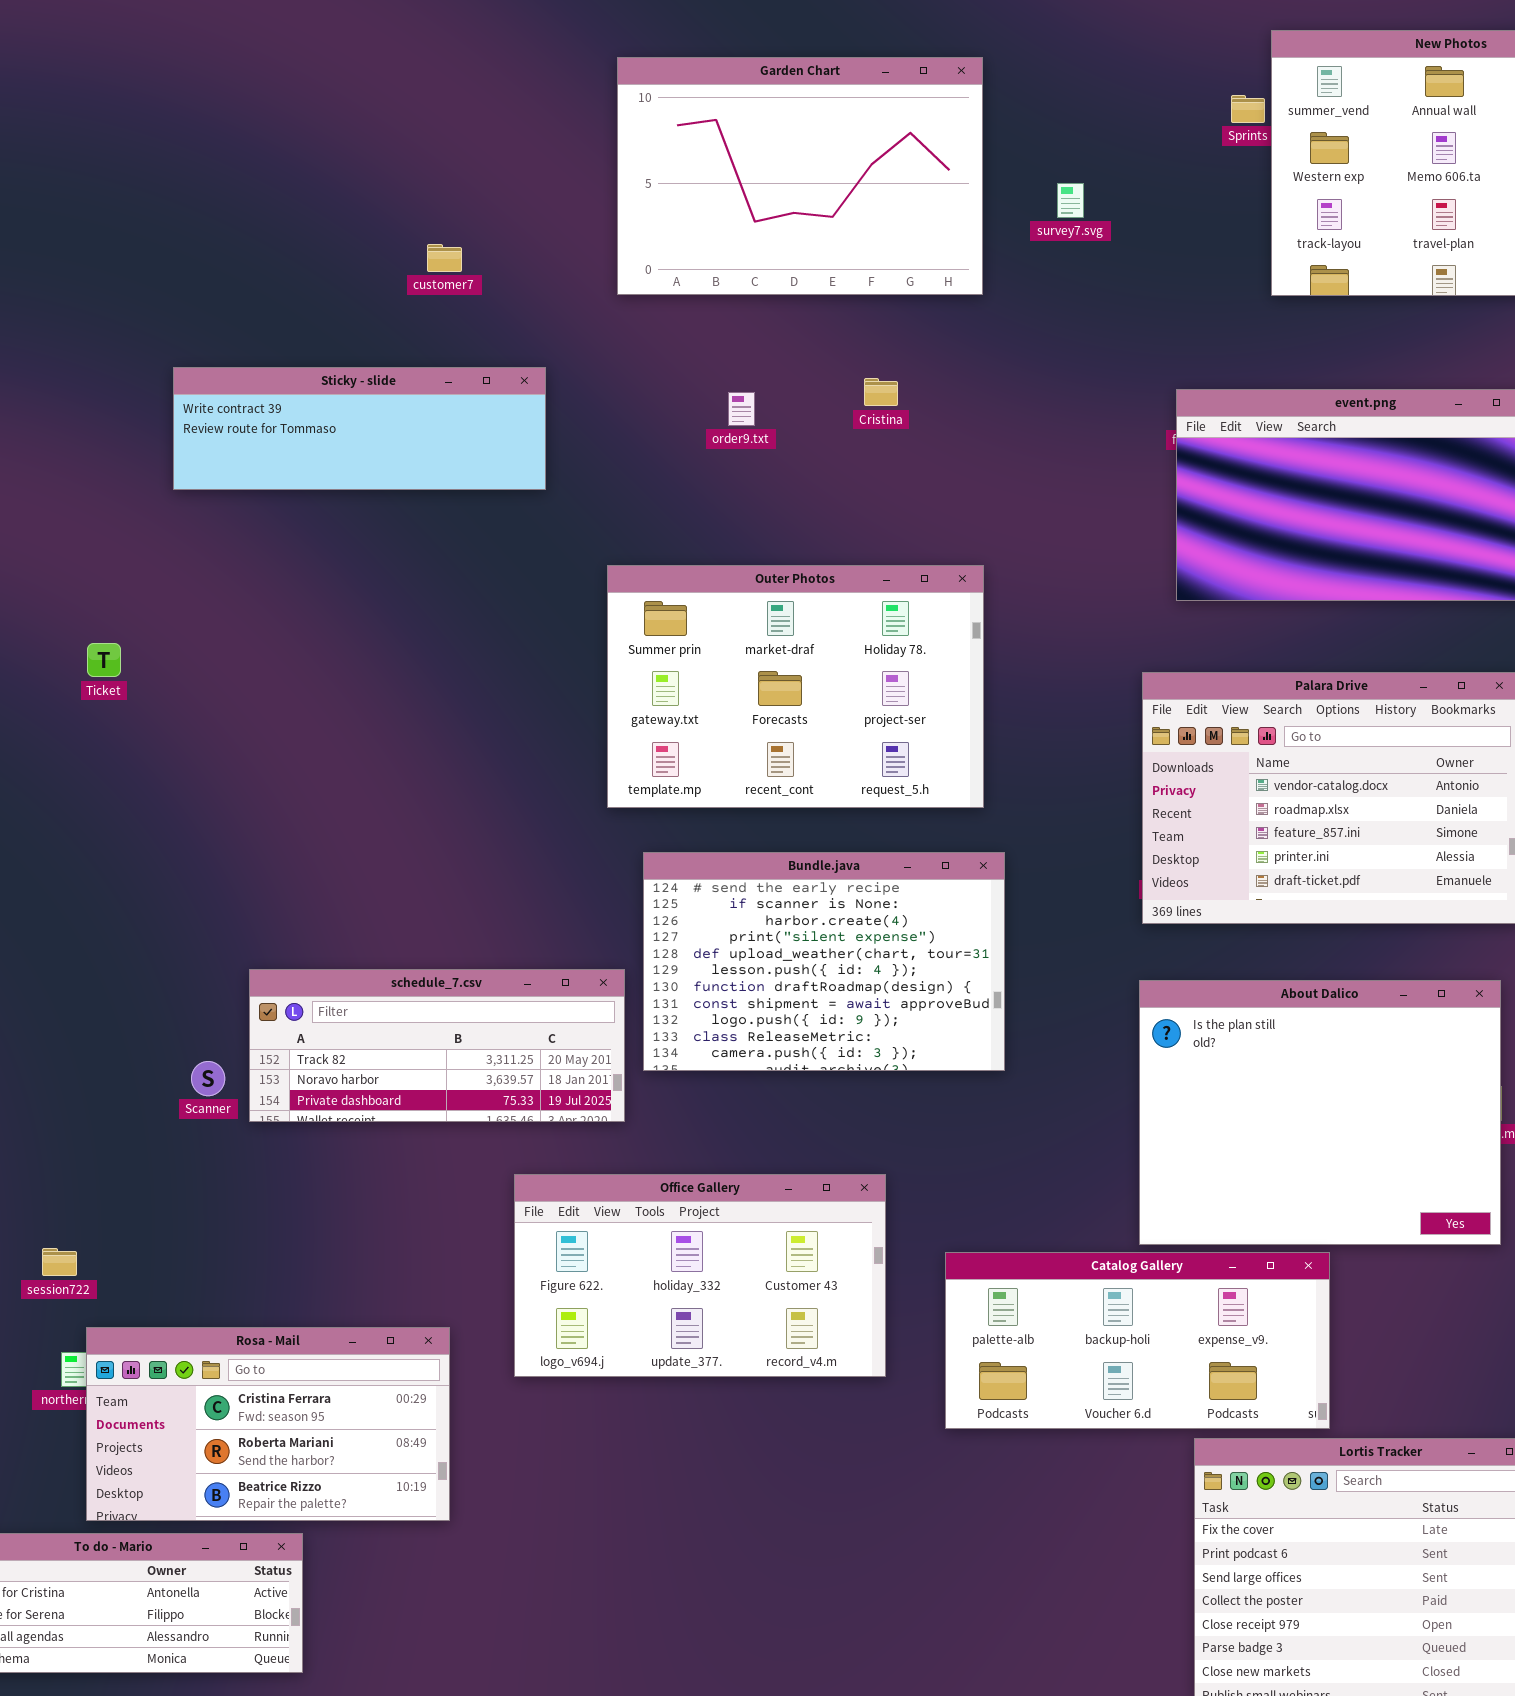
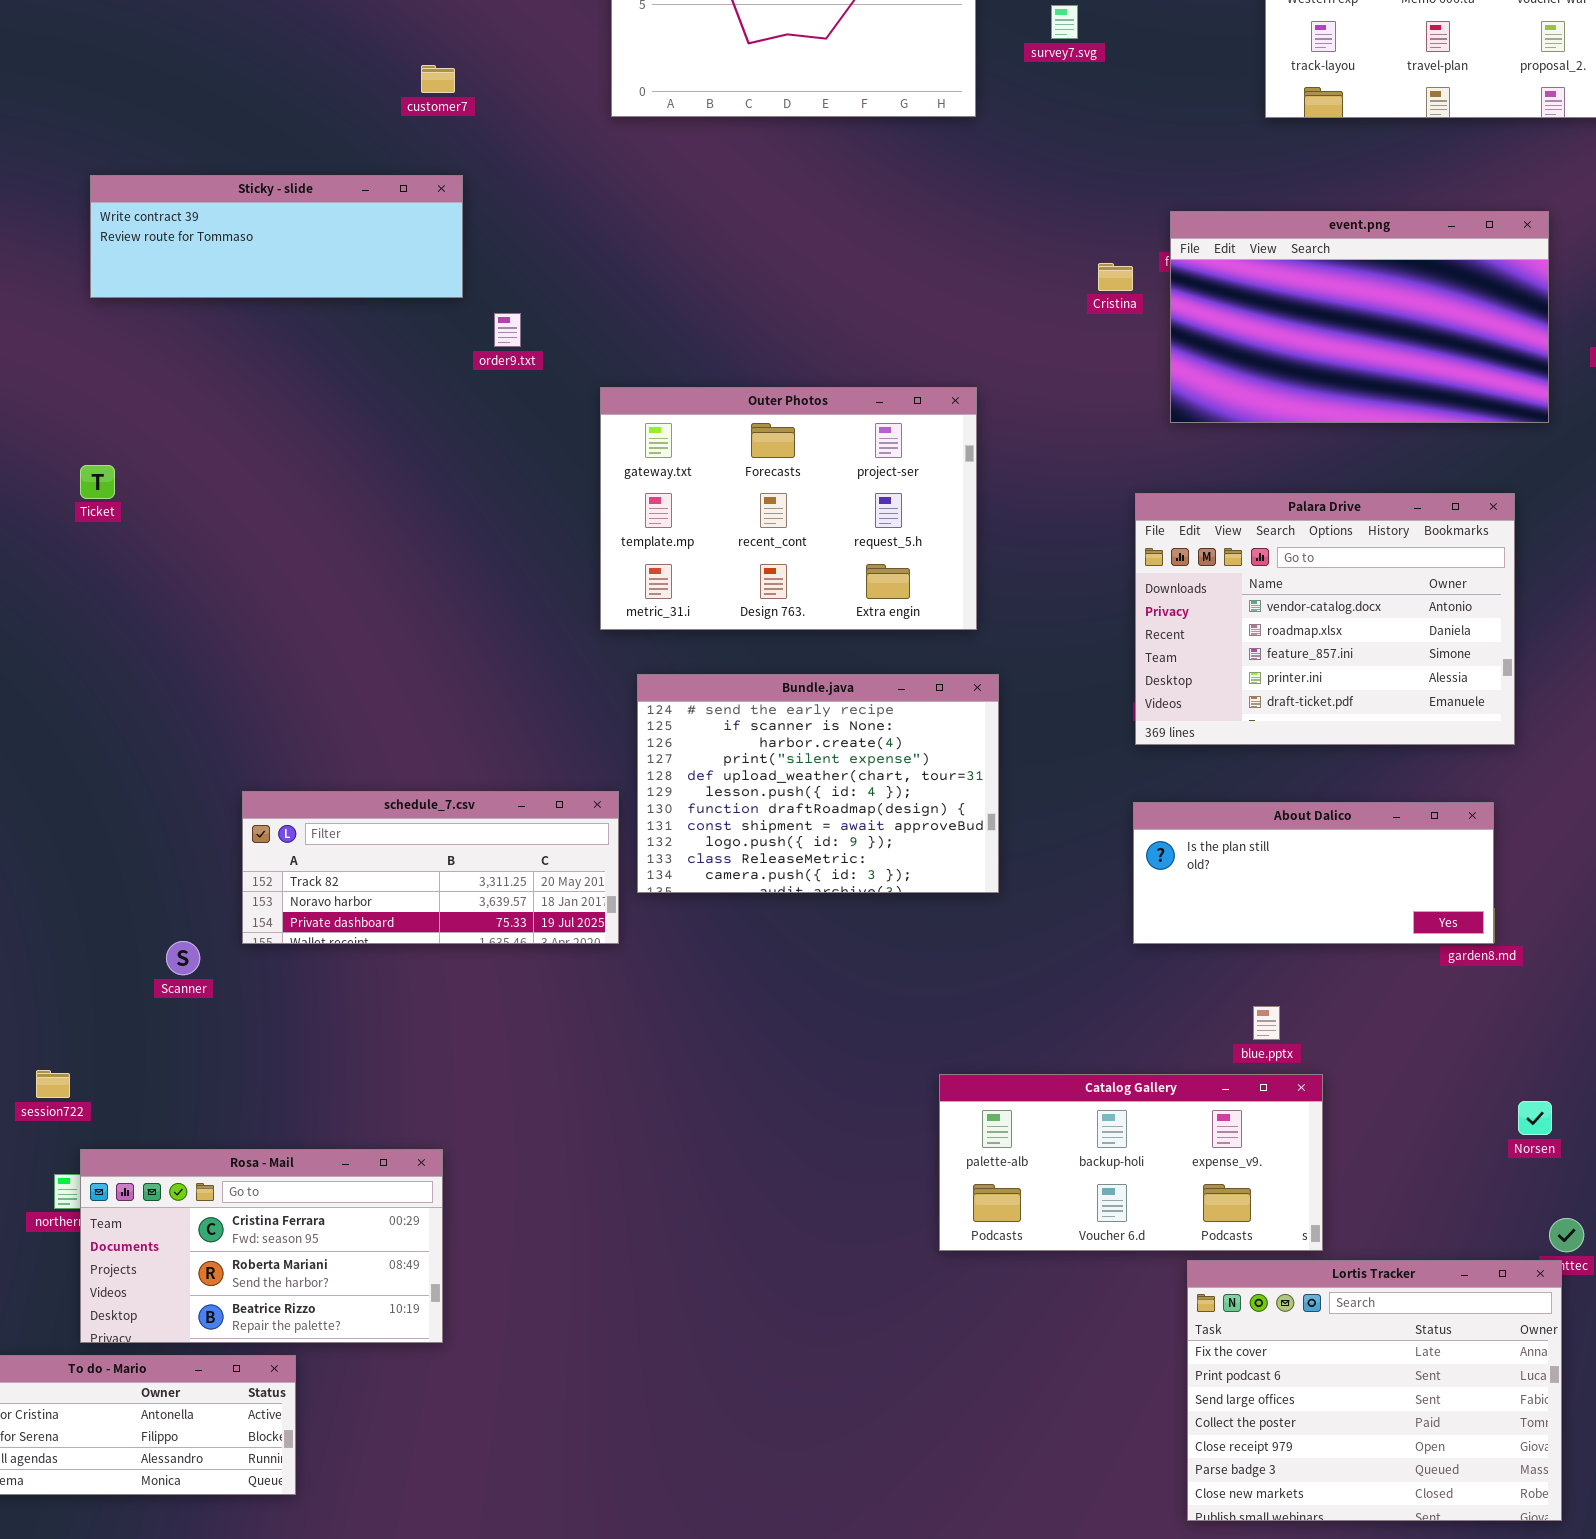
Sticky - slide: [173,367,546,490] -> [90,175,463,298], moved
Cristina: [864,378,898,406] -> [1098,263,1133,291], moved
order9.txt: [728,392,755,426] -> [494,313,521,347], moved
Outer Photos: [607,565,984,808] -> [600,387,977,630], scrolled down 1 row
About Dalico: [1139,980,1501,1245] -> [1133,802,1494,944], resized
Scanner: [191,1061,225,1096] -> [166,941,200,975], moved
Office Gallery: [514,1174,886,1377] -> none, closed

